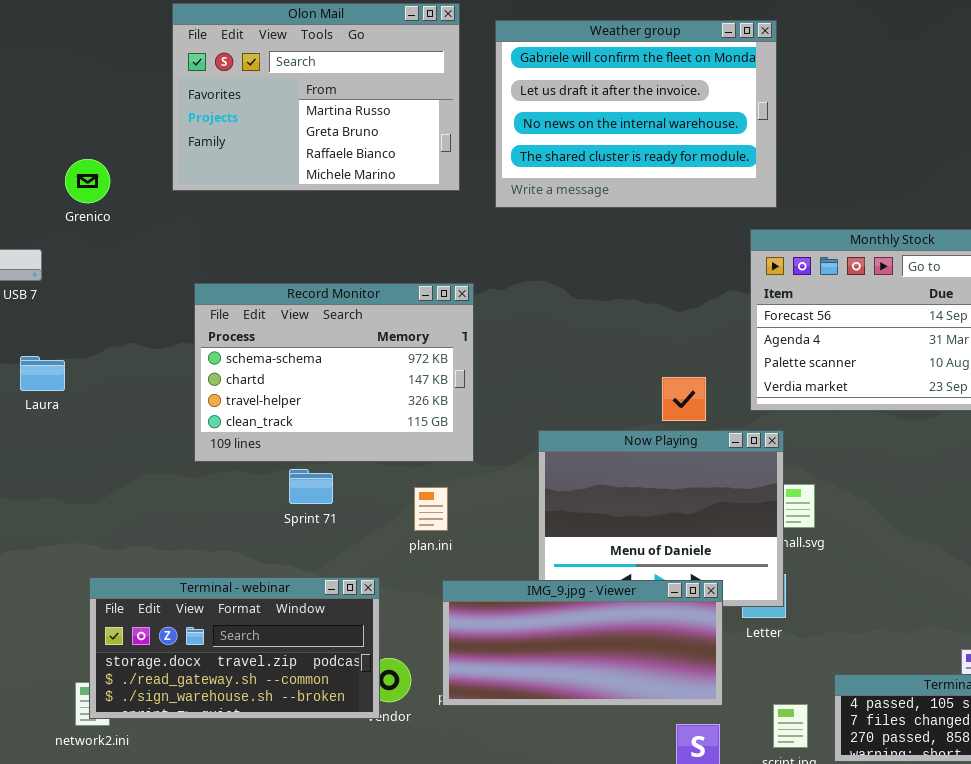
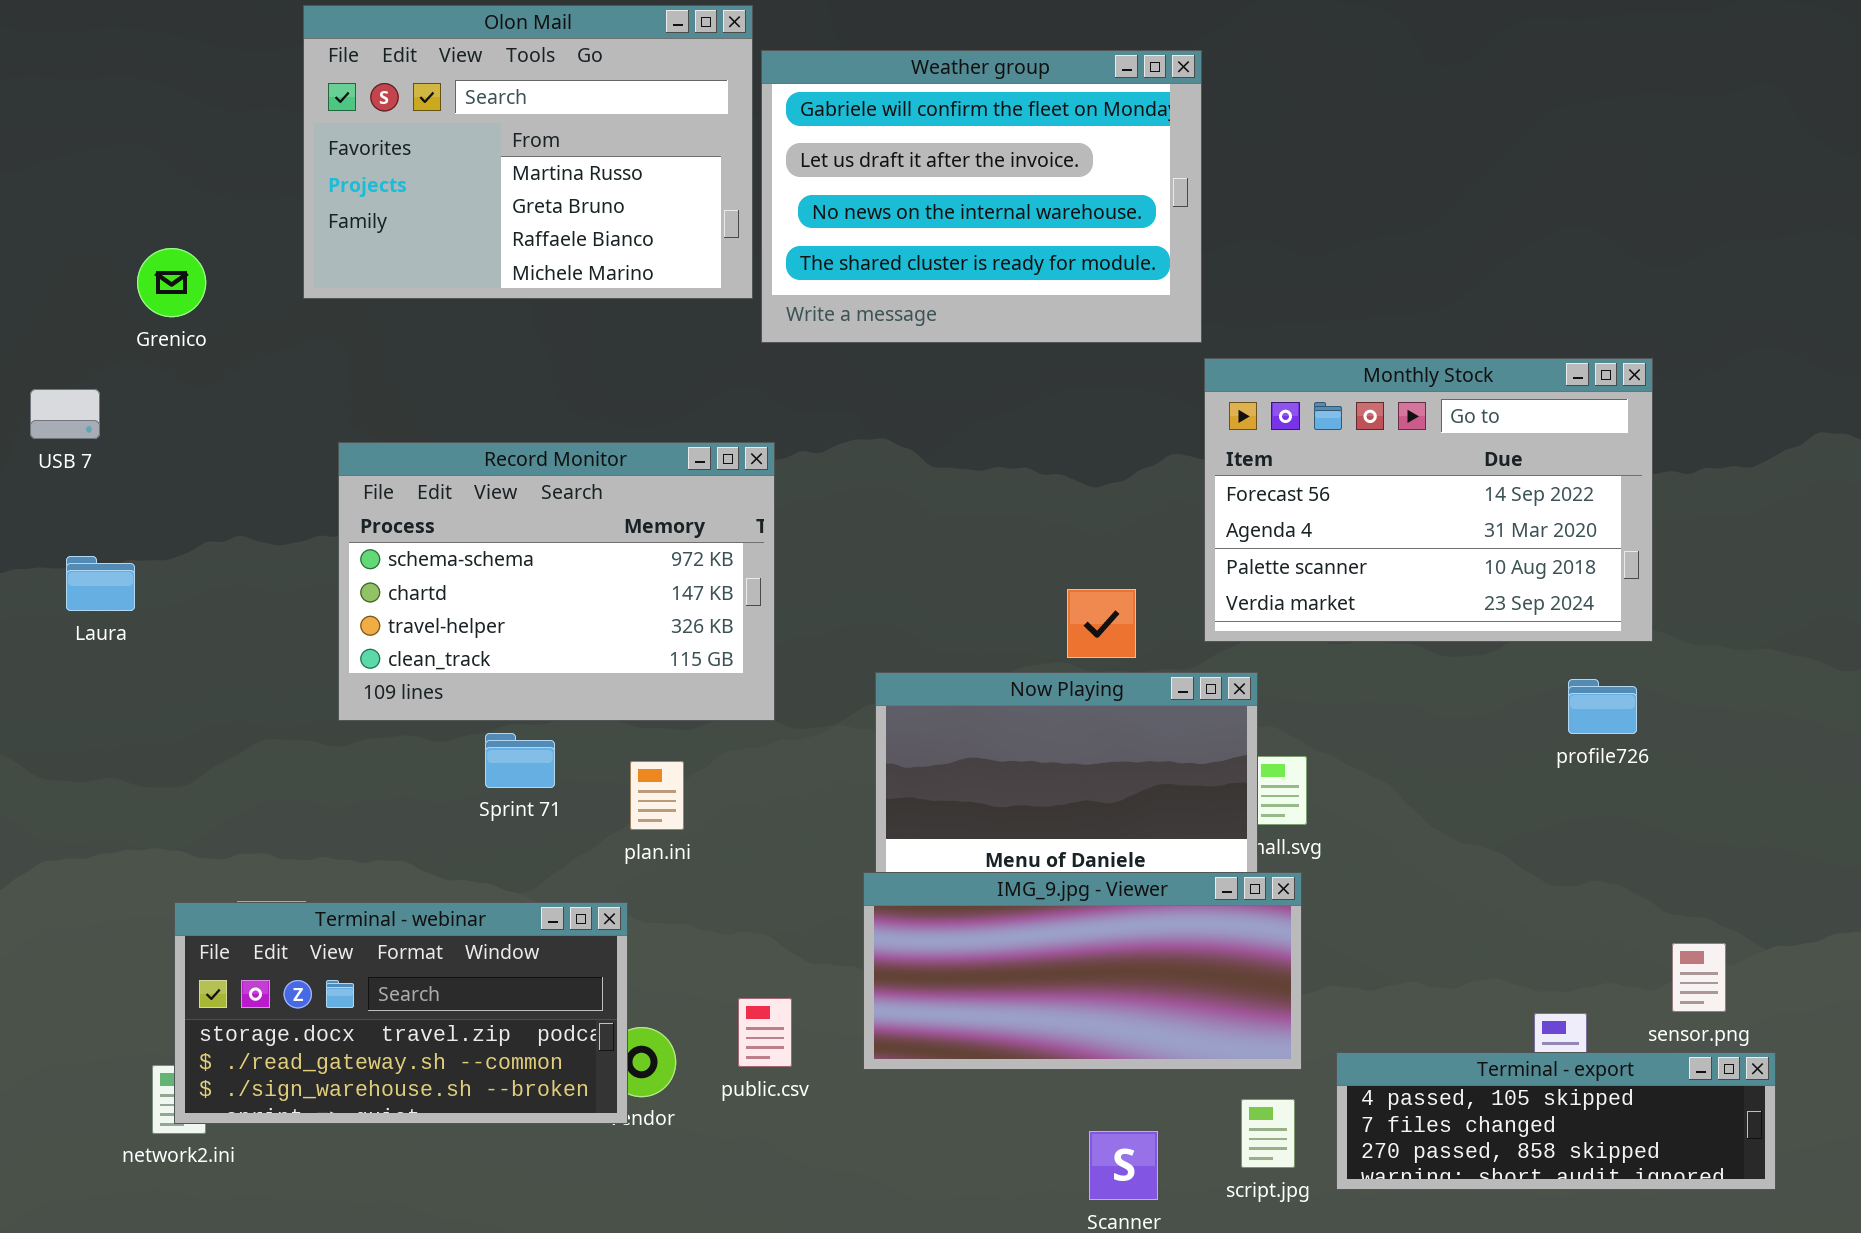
Weather group: [495,20,777,208] -> [761,50,1202,343], moved
plan.ini: [414,487,448,531] -> [630,761,684,830], moved
IMG_9.jpg - Viewer: [442,580,723,706] -> [863,872,1302,1070], moved

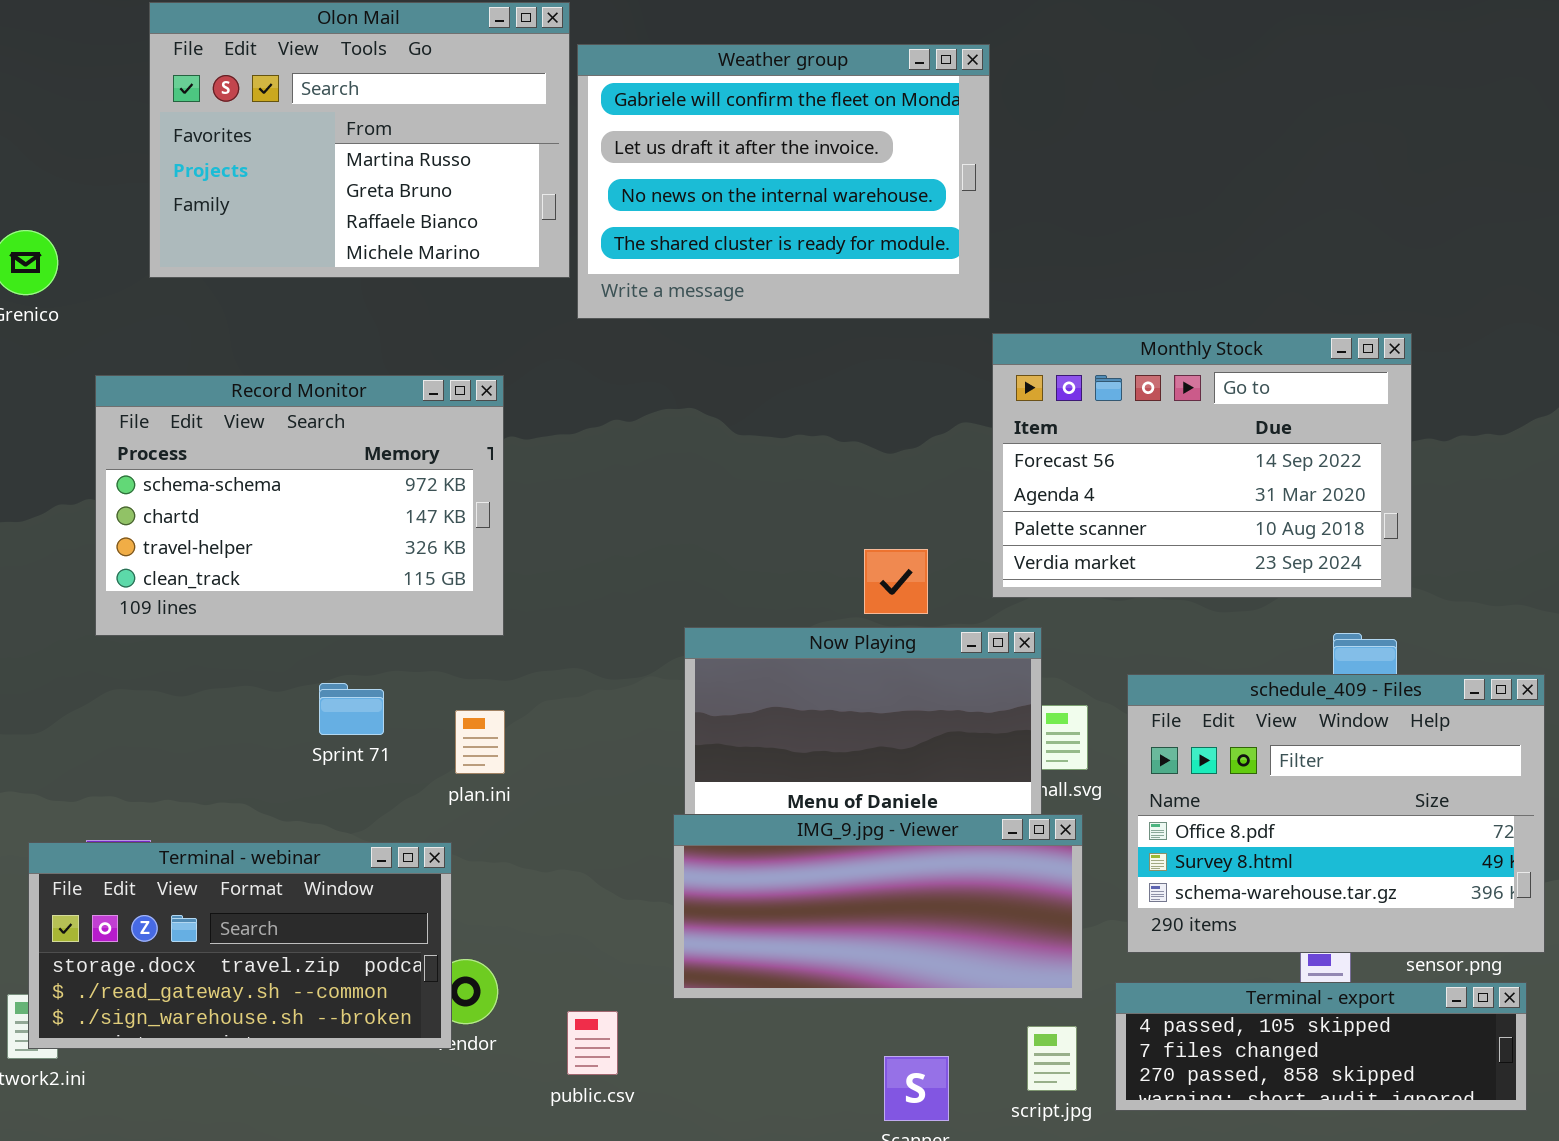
Record Monitor: [338,442,775,721] -> [95,375,504,636], moved
schedule_409 - Files: none -> [1127,674,1545,953], opened
public.csv: [738,998,792,1067] -> [567,1011,618,1075], moved

